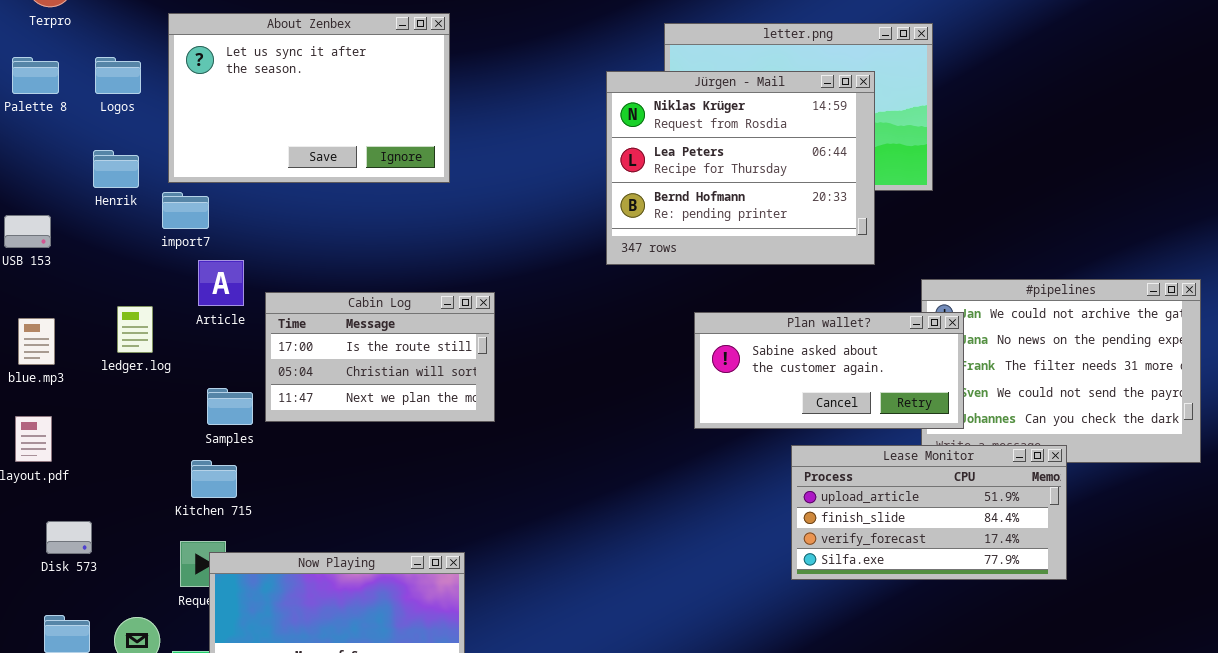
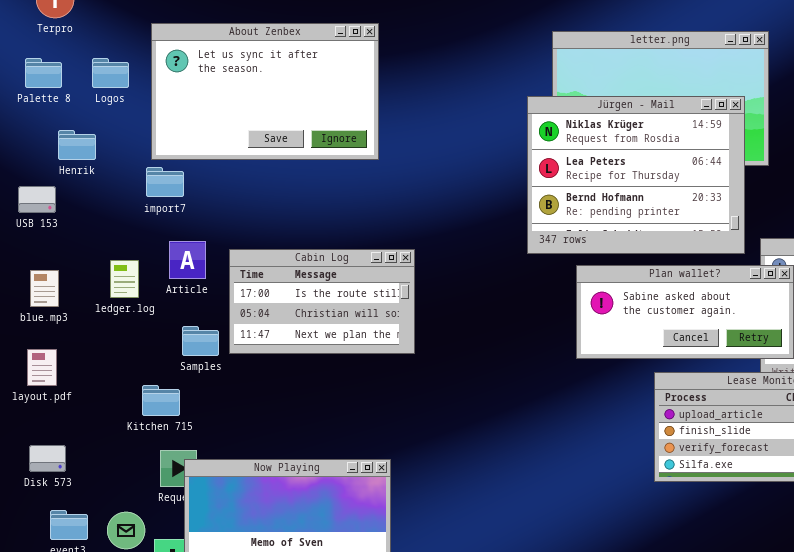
Jürgen - Mail: [606,71,875,265] -> [527,96,745,254], moved
Henrik: [93,150,139,188] -> [58,130,96,160], moved
Article: [198,260,244,306] -> [169,241,206,279], moved
Kitchen 715: [191,460,237,498] -> [142,385,180,416], moved
Disk 573: [46,521,92,554] -> [29,445,66,472], moved

